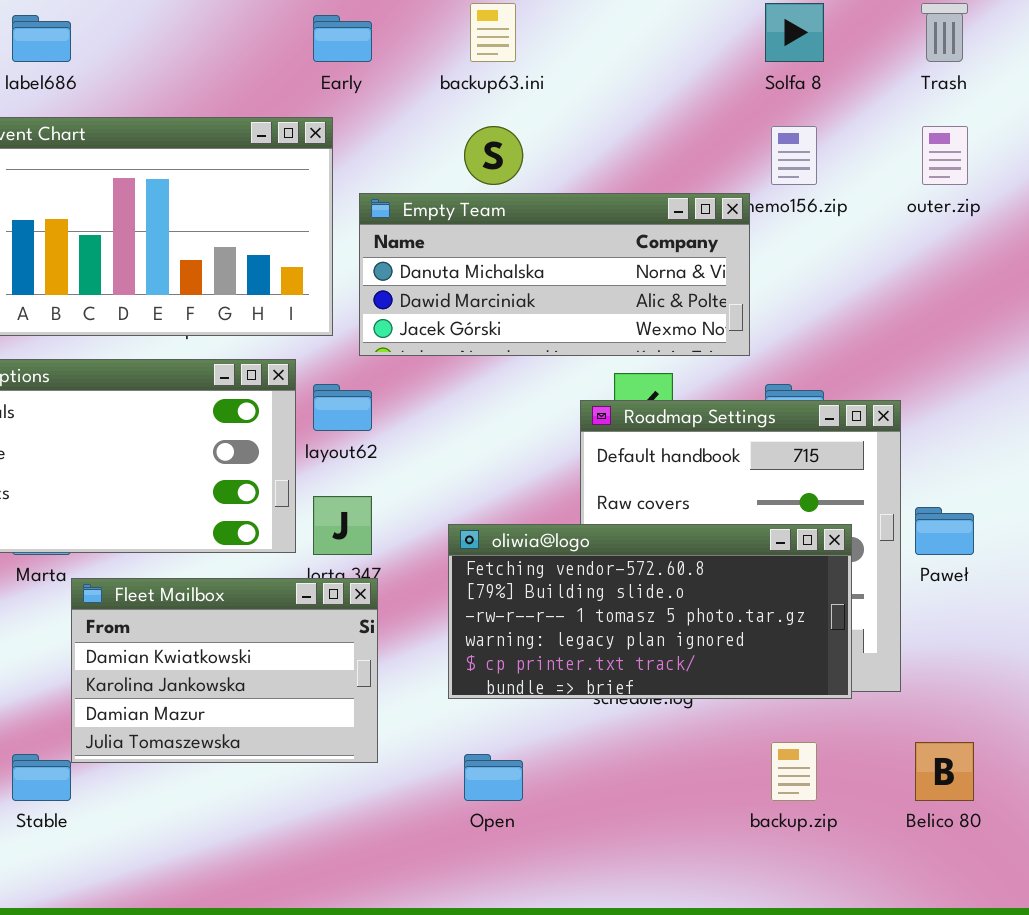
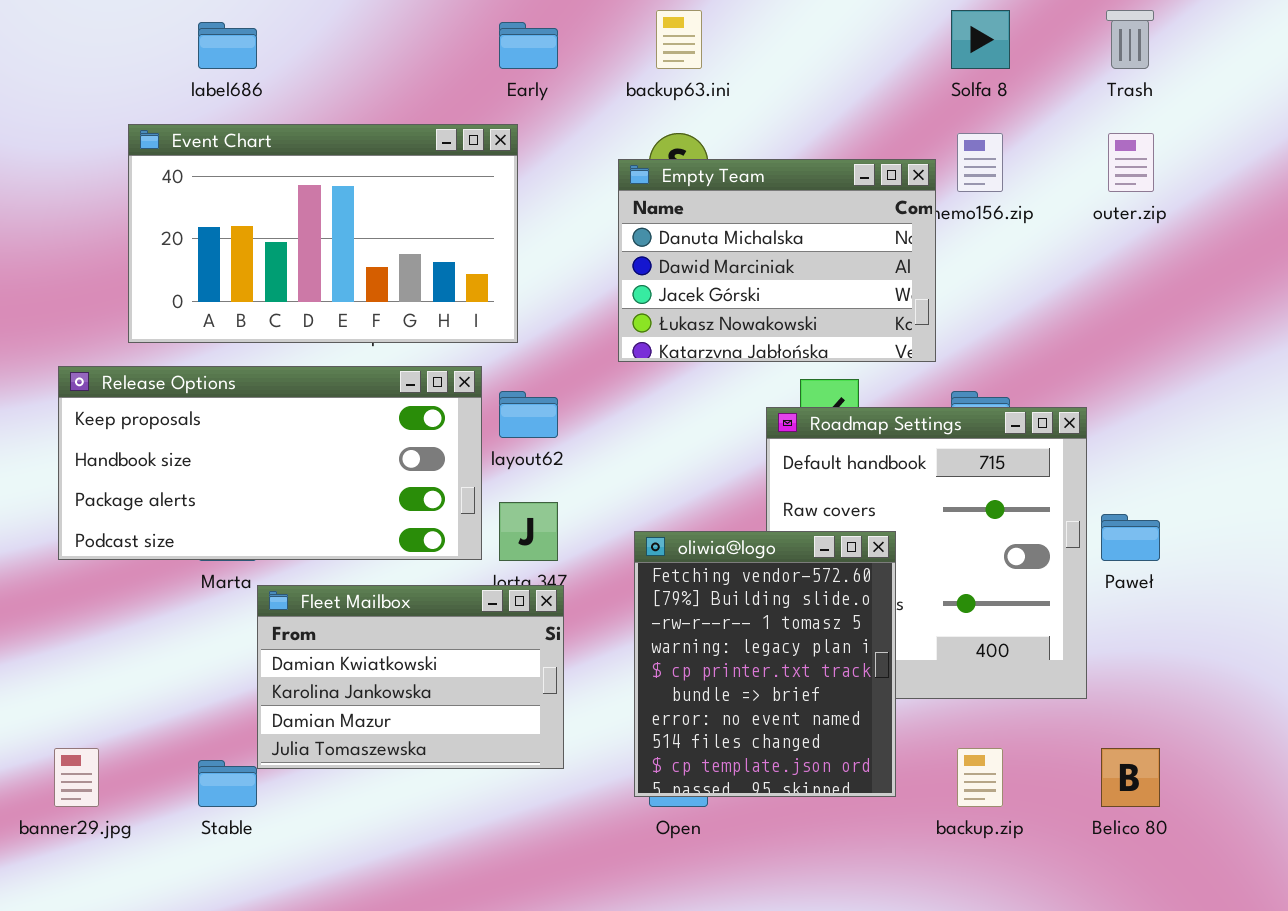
Empty Team: [359,193,750,356] -> [618,159,936,362], resized
oliwia@logo: [448,524,852,699] -> [634,531,896,797], resized

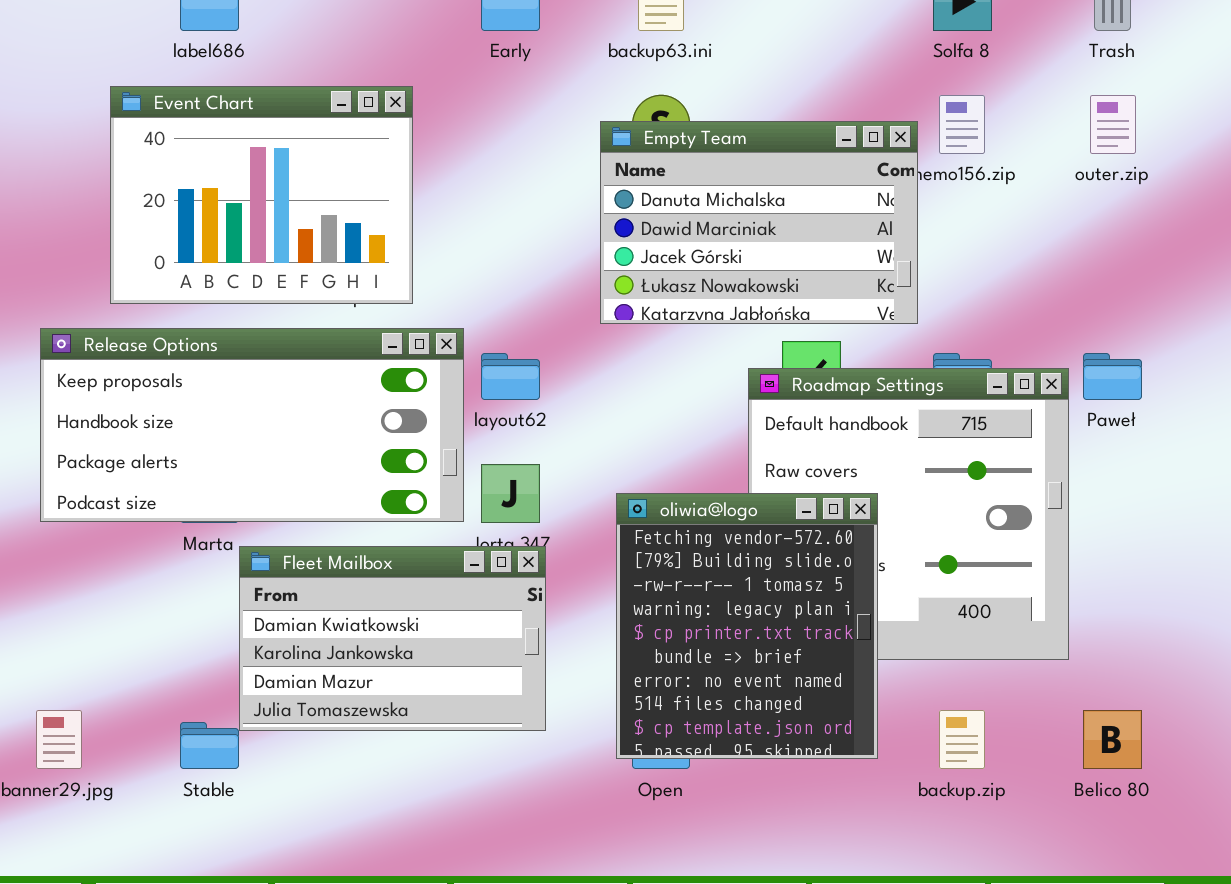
Event Chart: [128,124,518,343] -> [110,86,413,304], resized
Paweł: [1101,514,1160,561] -> [1083,353,1142,400], moved

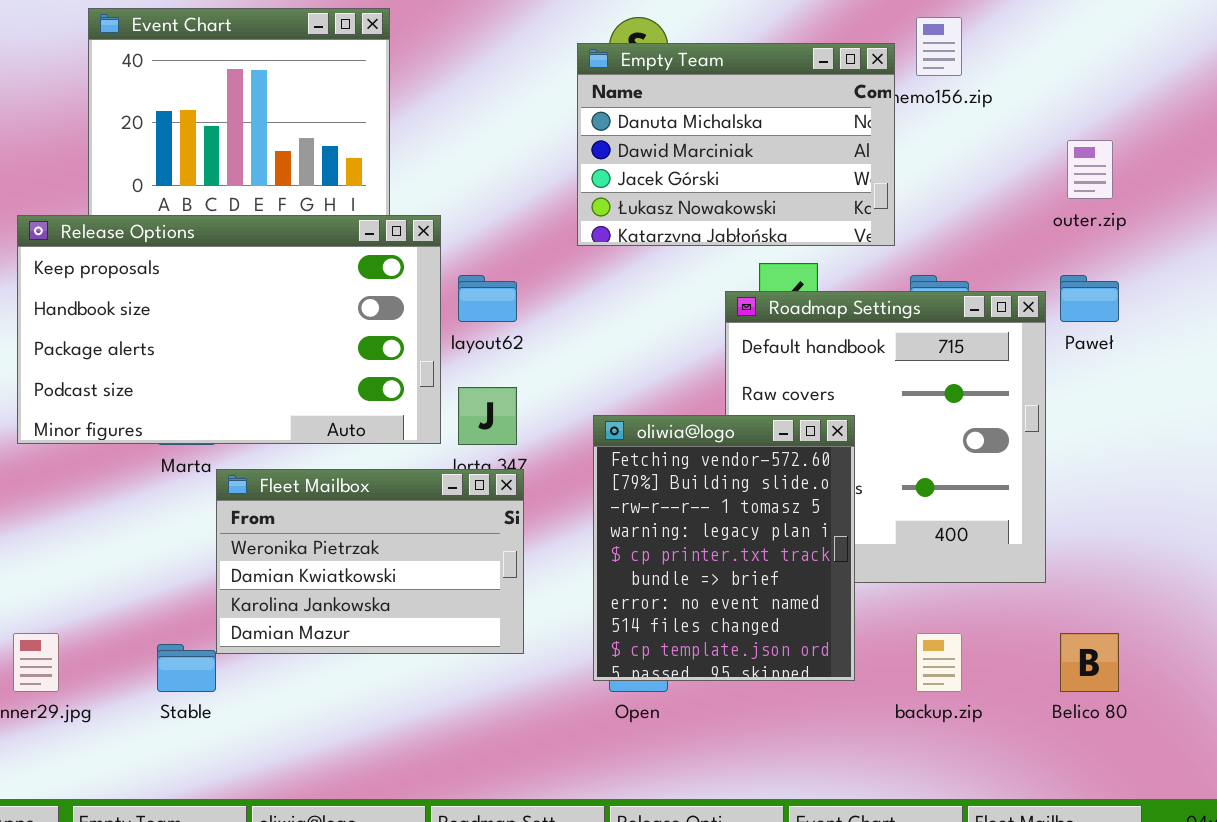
outer.zip: [1090,95,1136,154] -> [1067,140,1113,199], moved
Release Options: [40,328,464,522] -> [17,215,441,444], resized
Fleet Mailbox: [239,546,546,731] -> [216,469,524,654], scrolled up 1 row

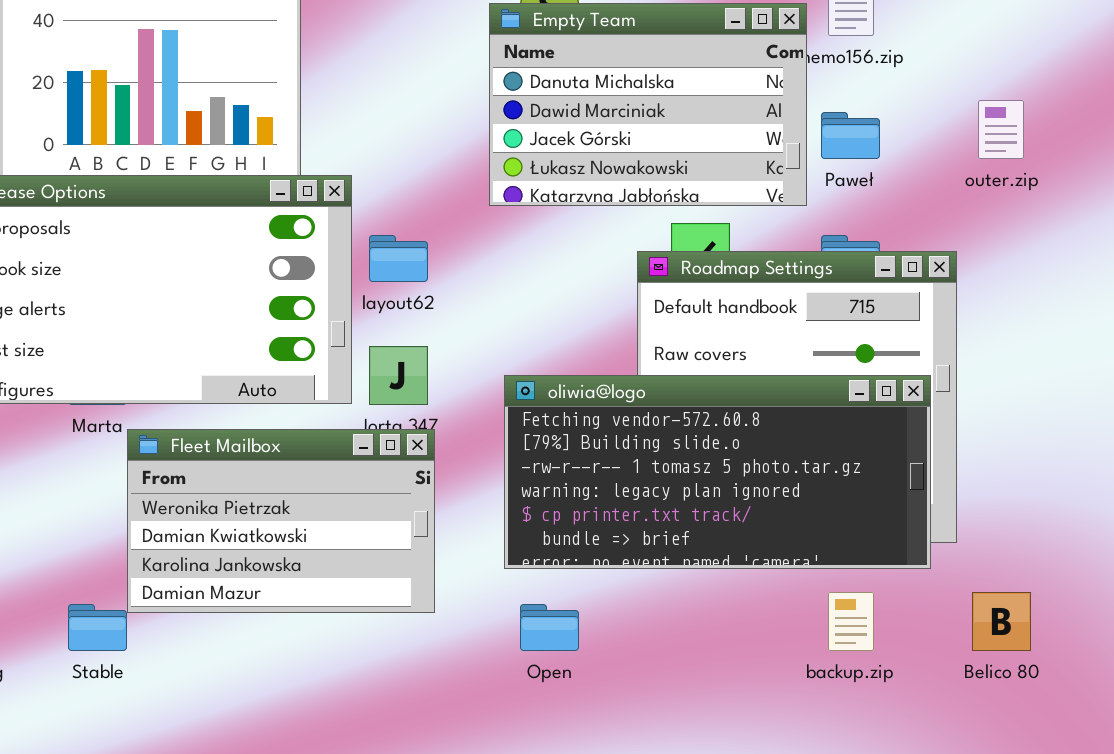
Paweł: [1060,275,1119,322] -> [821,112,880,159], moved
oliwia@logo: [593,415,855,681] -> [504,375,931,569], resized

